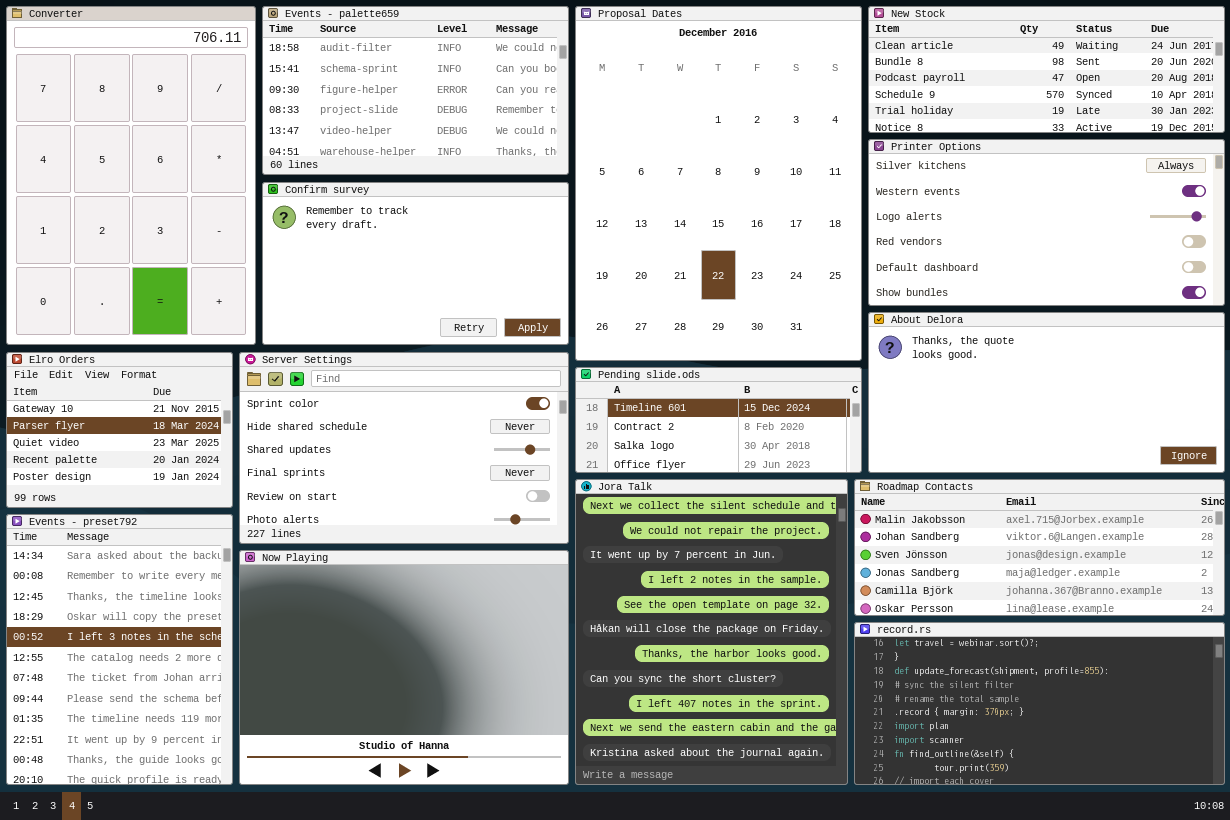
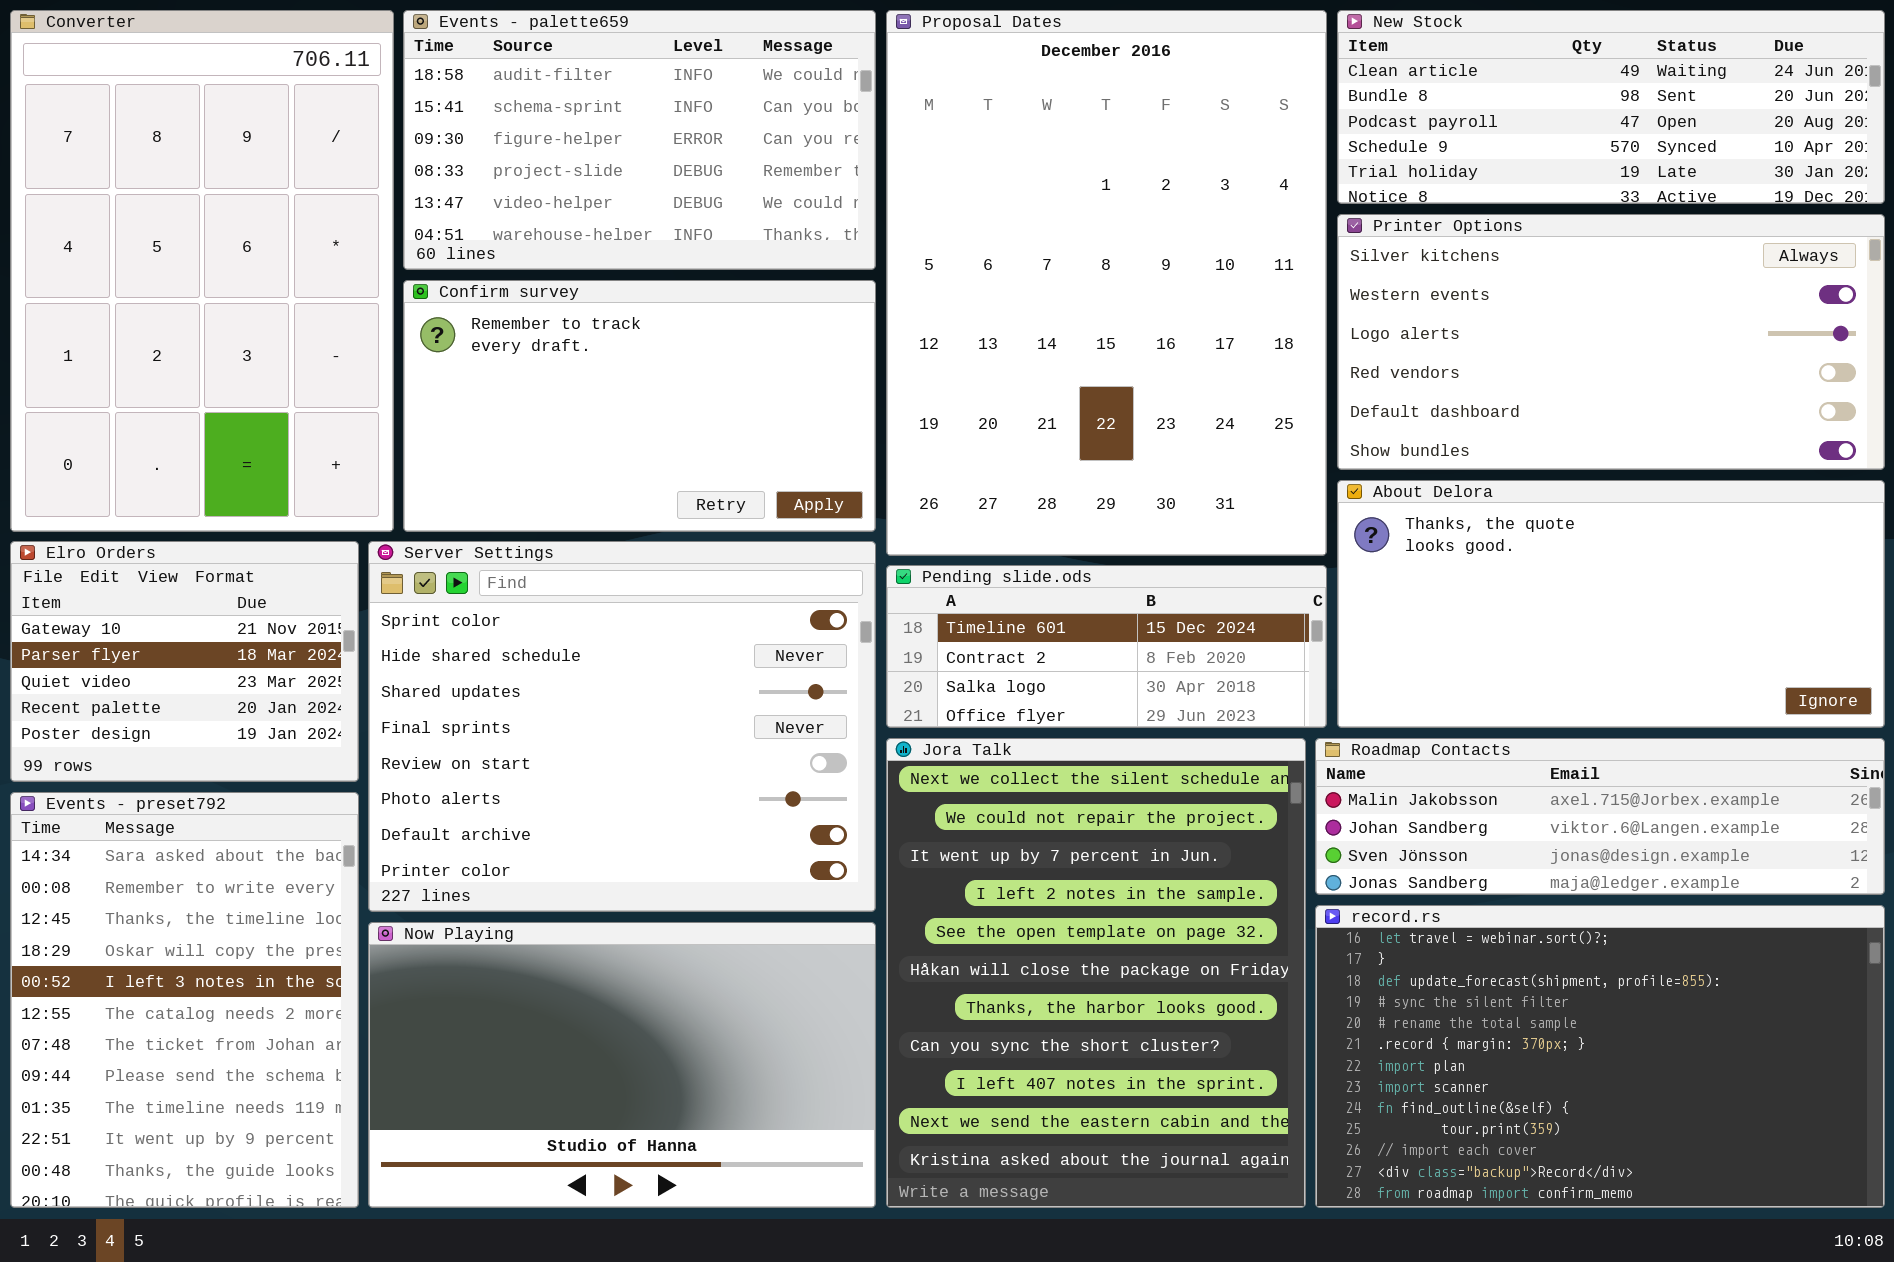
Server Settings: [239,352,569,544] -> [368,541,876,912], resized
Roadmap Contacts: [854,479,1225,616] -> [1315,738,1885,895], resized
Now Playing: [239,550,569,785] -> [368,922,876,1208], resized
record.rs: [854,622,1225,785] -> [1315,905,1885,1208], resized

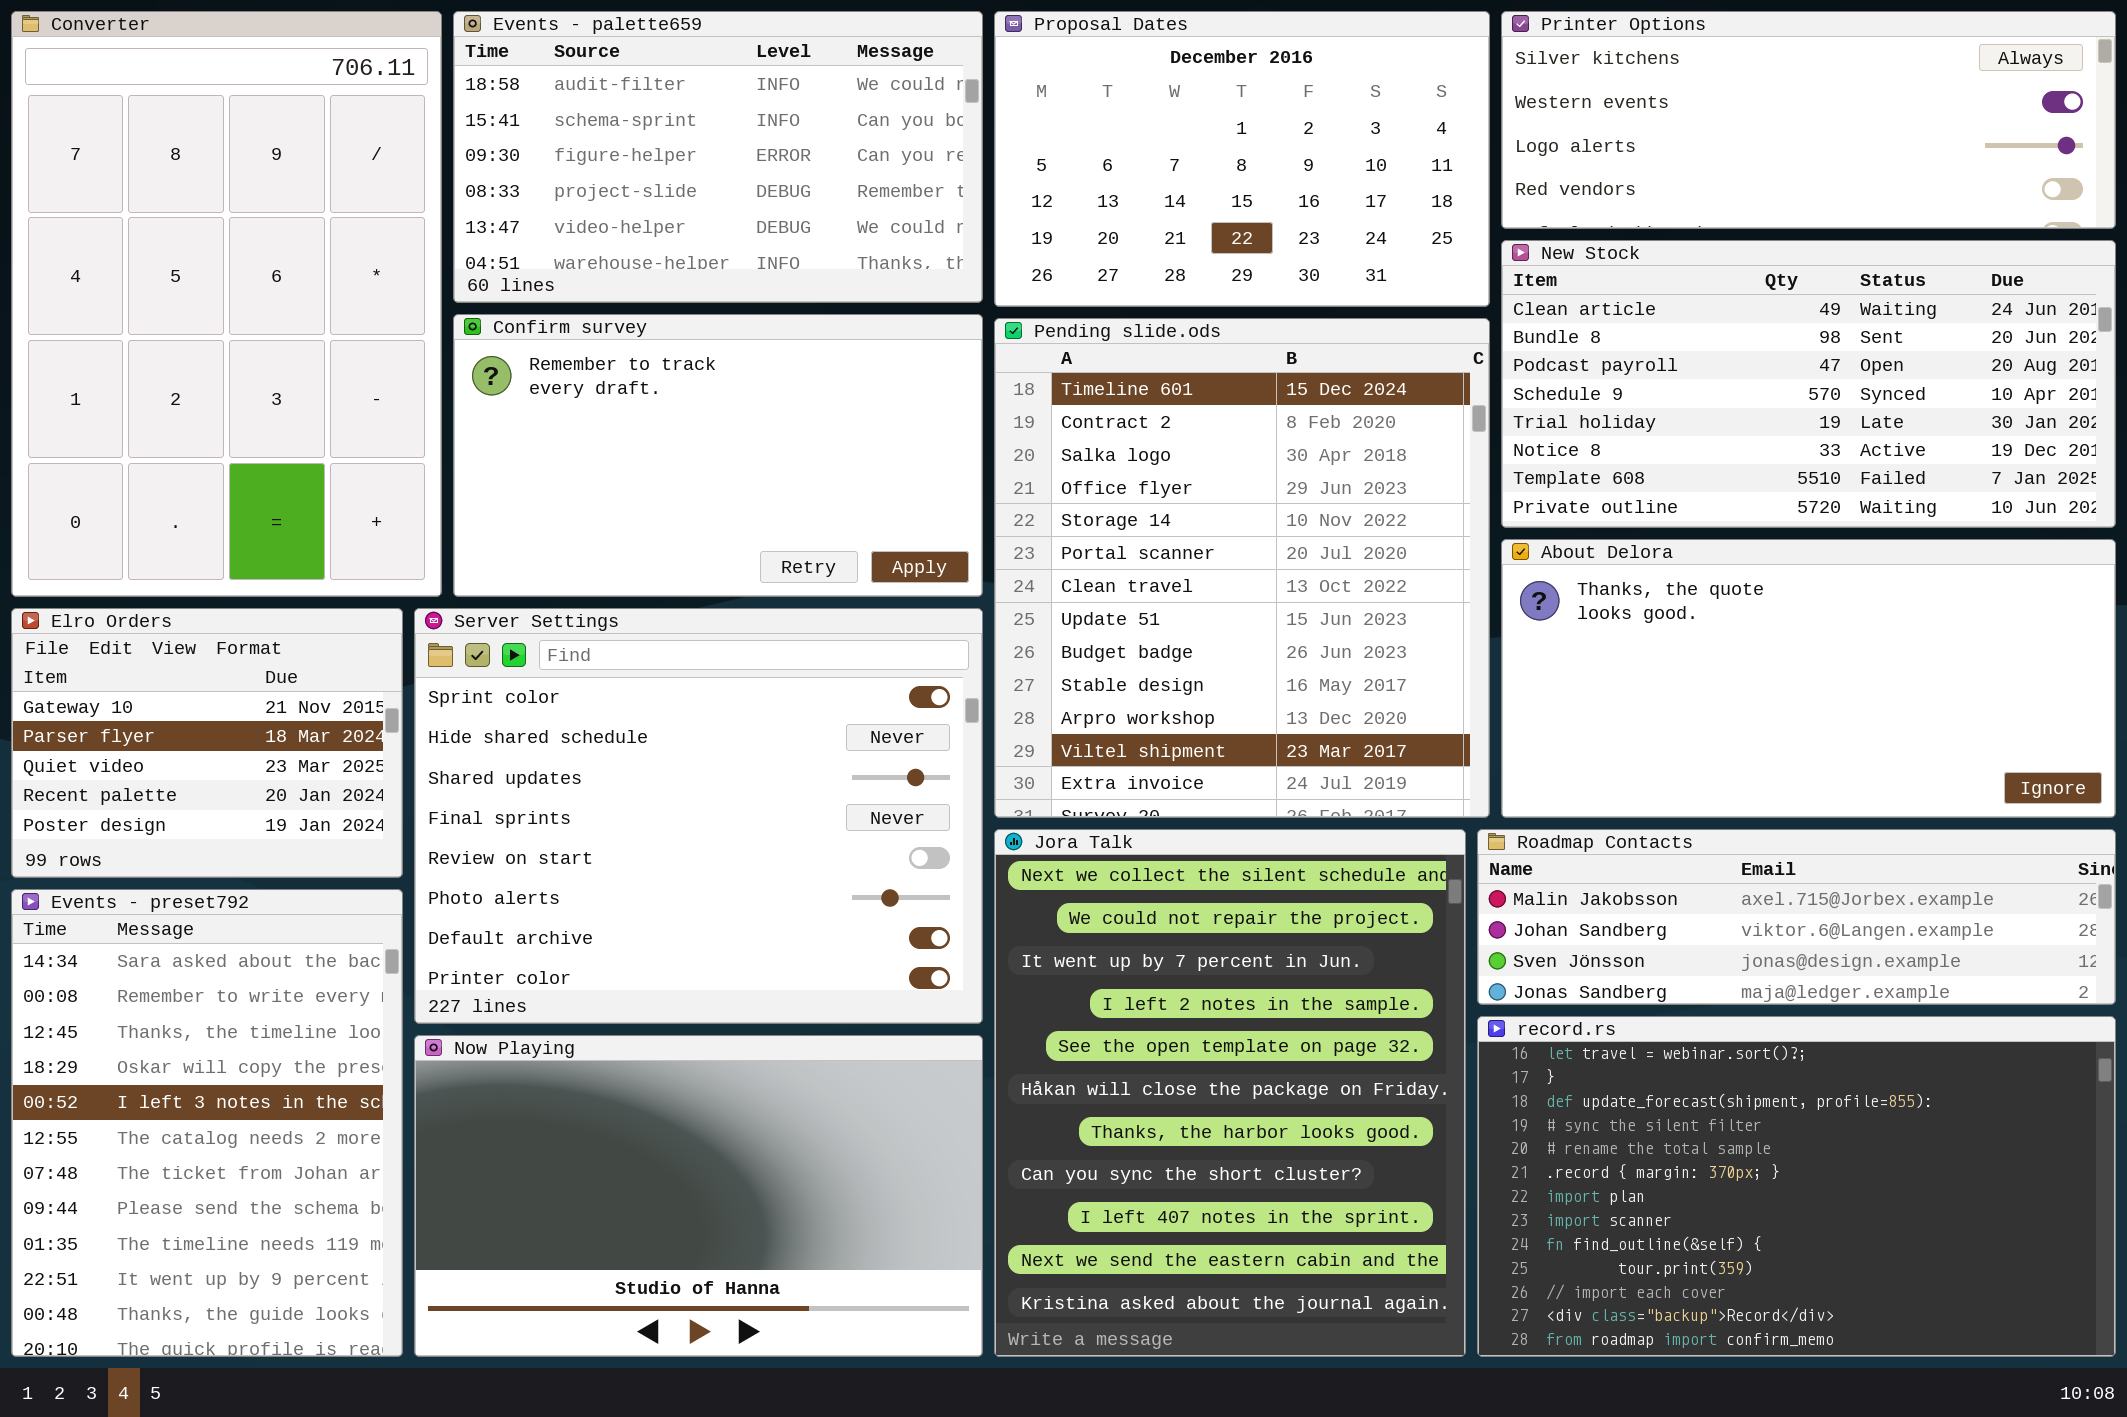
Proposal Dates: [886,10,1327,556] -> [994,11,1490,307], resized
New Stock: [1337,10,1885,204] -> [1501,240,2116,528], moved, resized
Printer Options: [1337,214,1885,470] -> [1501,11,2116,229], moved, resized
Pending slide.ods: [886,565,1327,728] -> [994,318,1490,818], resized

